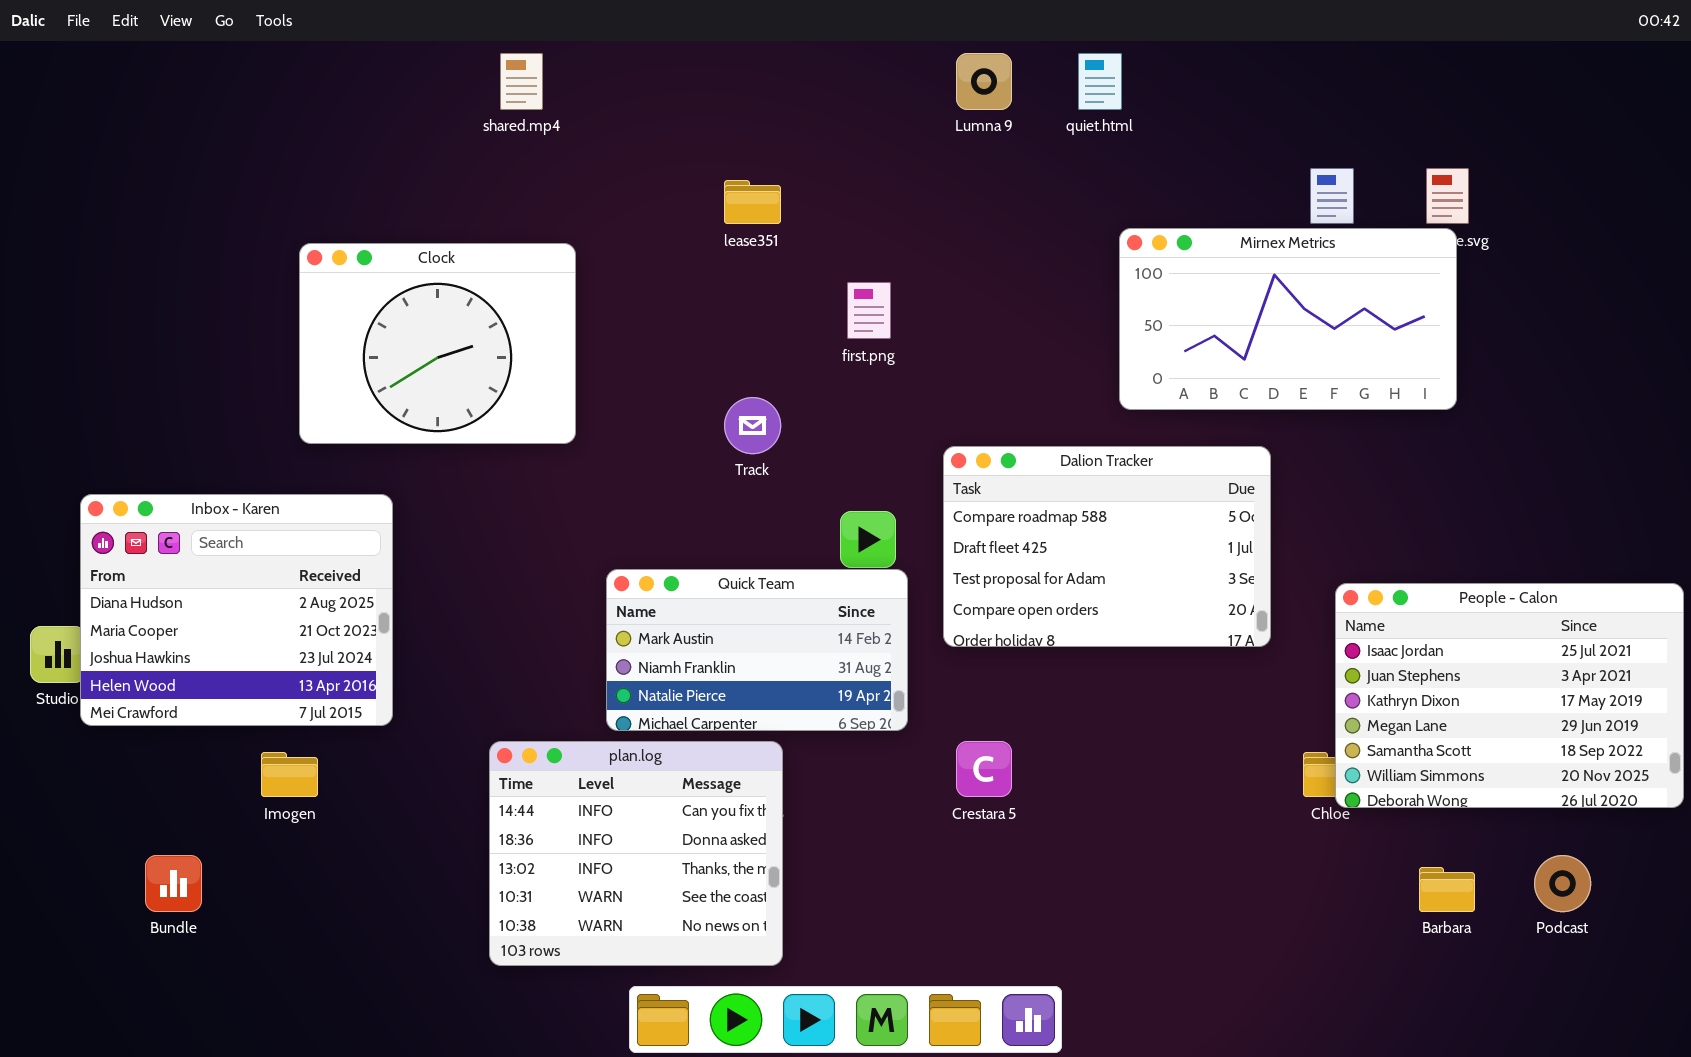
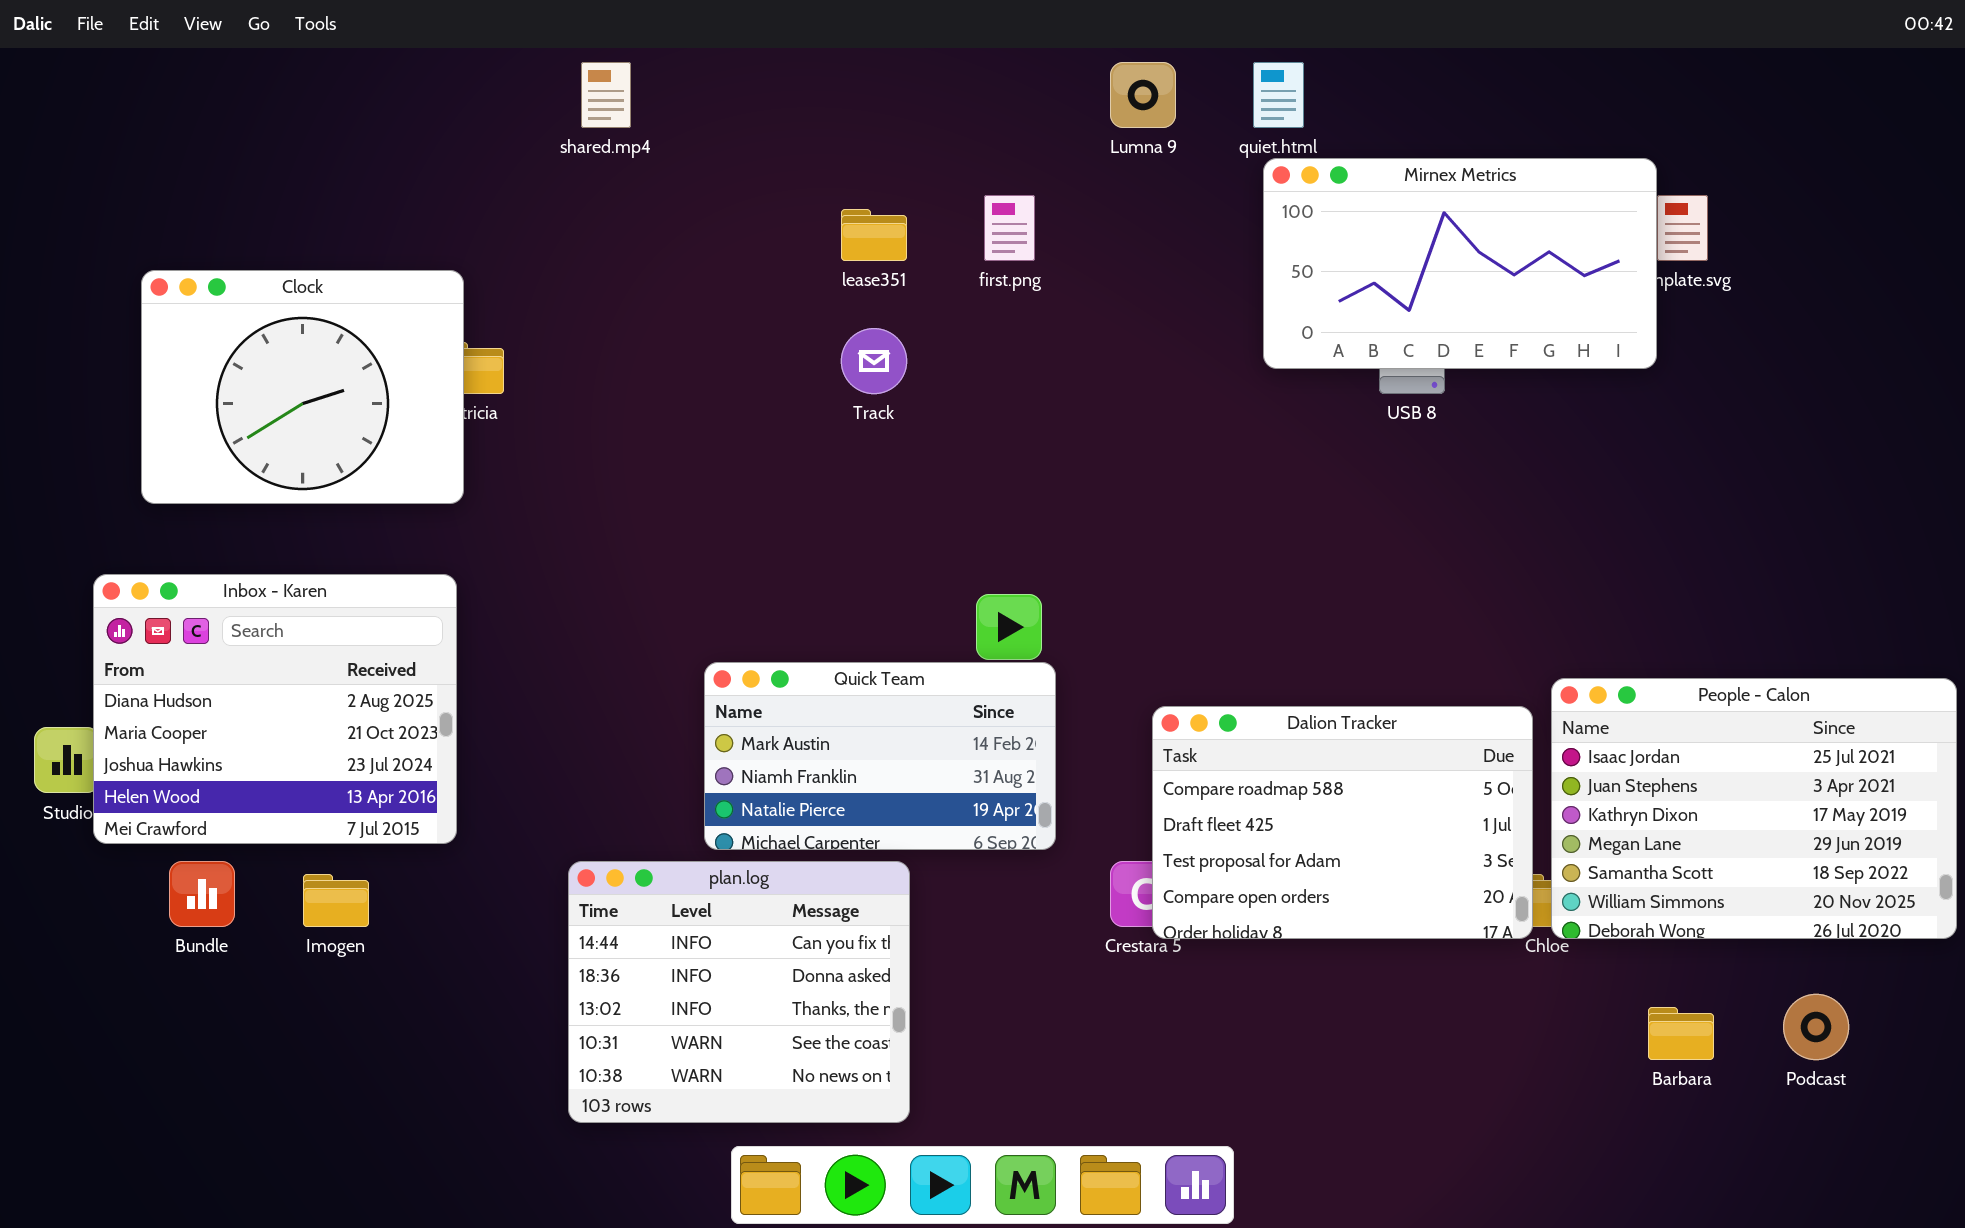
Mirnex Metrics: [1119,228,1457,410] -> [1263,158,1657,369], moved
Clock: [299,243,576,444] -> [141,270,464,504], moved
first.png: [847,282,891,339] -> [984,195,1035,261], moved
Track: [724,397,781,454] -> [841,328,907,394], moved
Dalion Tracker: [943,446,1271,647] -> [1152,706,1533,939], moved
Bundle: [145,855,202,912] -> [169,861,235,927], moved

